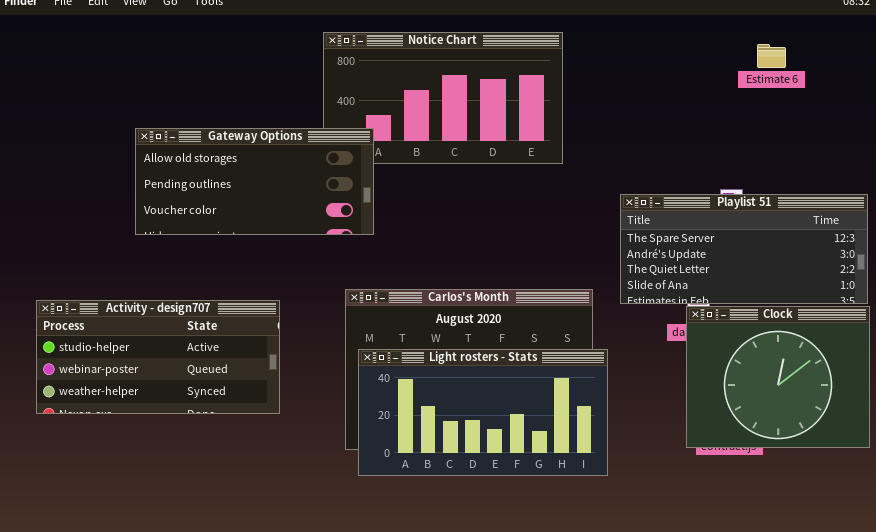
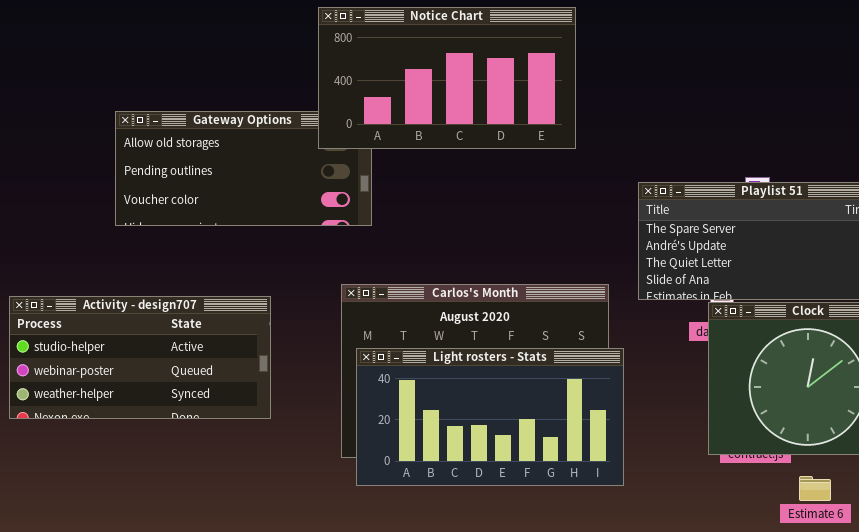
Notice Chart: [323,32,563,164] -> [318,7,576,149], raised
Estimate 6: [757,44,786,68] -> [799,476,831,501], moved

